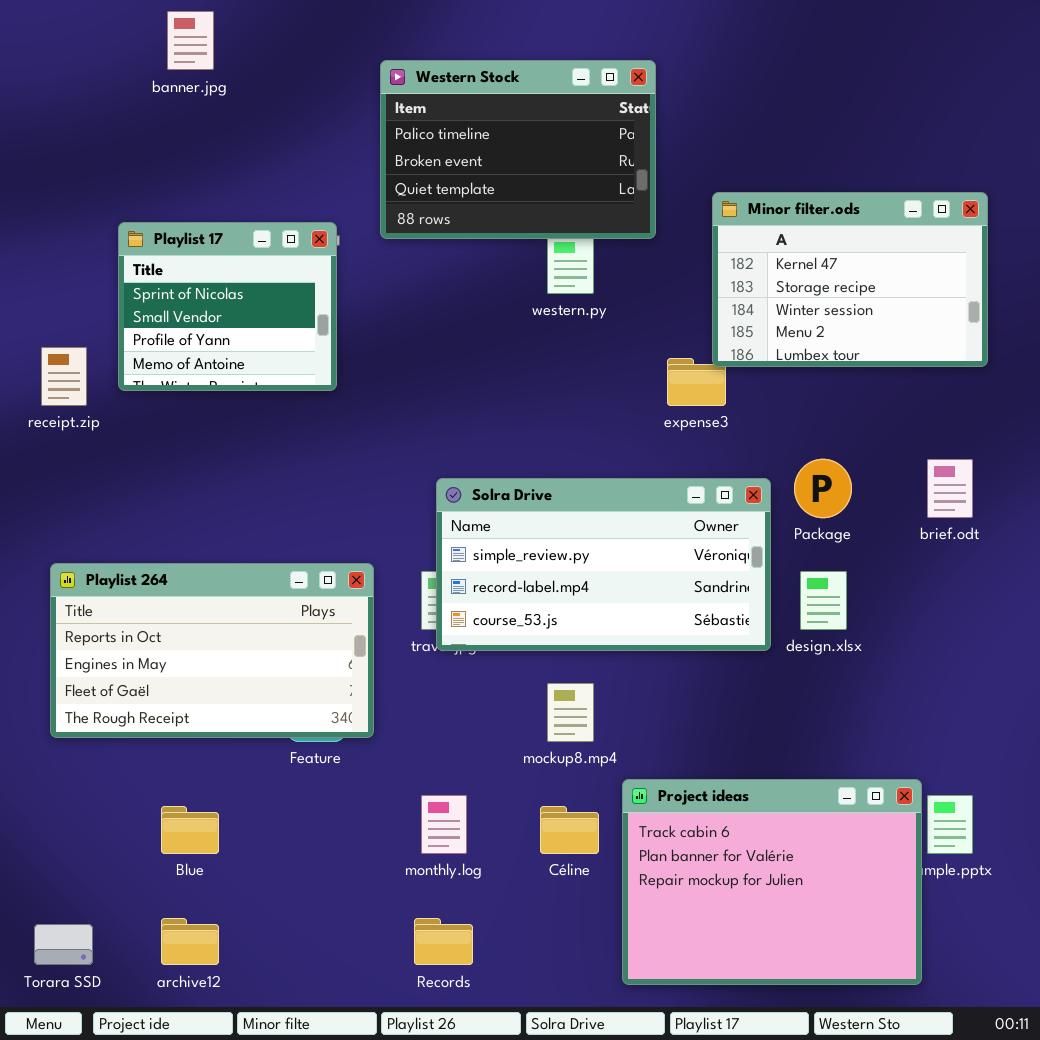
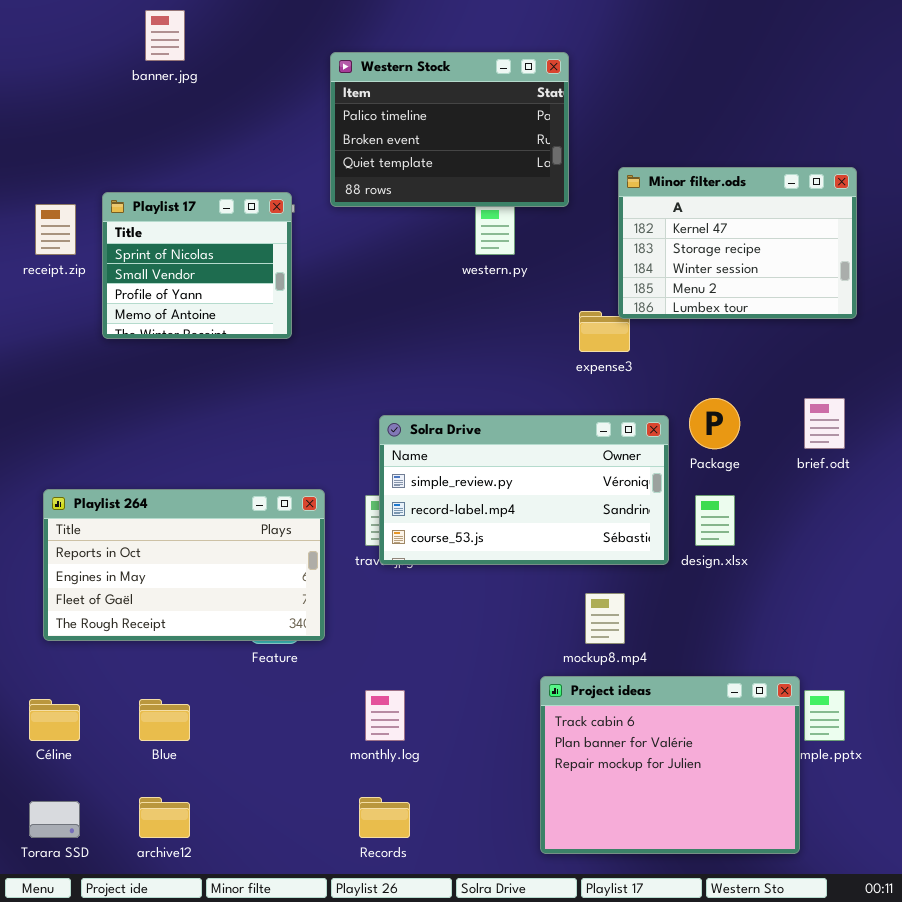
receipt.zip: [41,347,87,406] -> [35,204,76,255], moved
mockup8.mp4: [547,683,594,742] -> [585,593,625,644], moved
Céline: [540,806,599,854] -> [29,699,80,741], moved

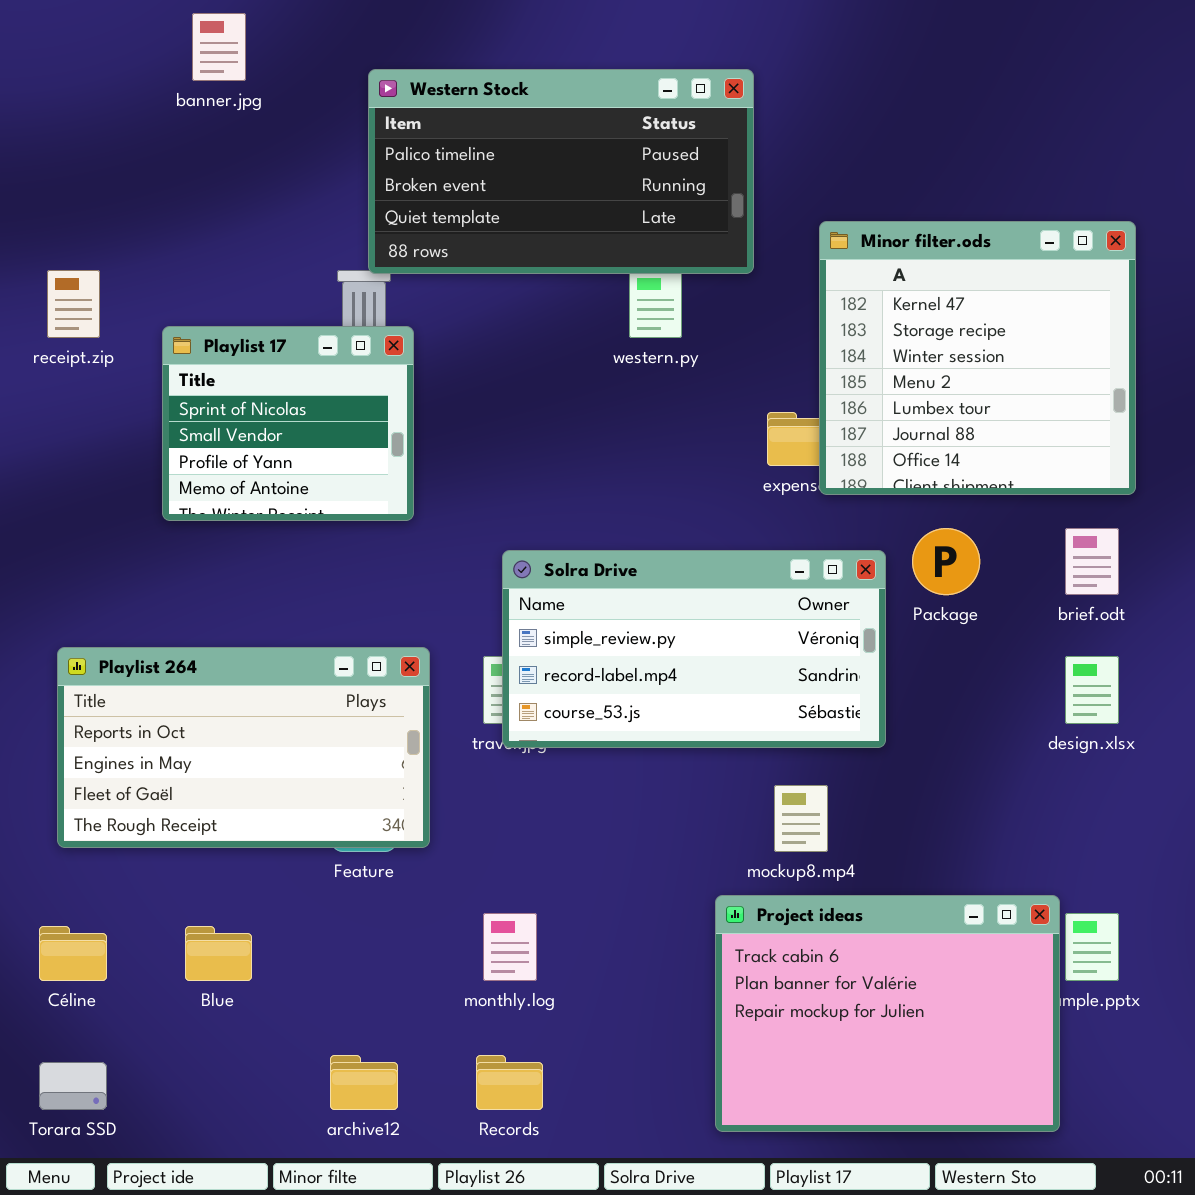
Western Stock: [330,52,569,207] -> [368,69,754,274], resized
Minor filter.ods: [618,167,857,319] -> [819,221,1136,495], resized
Playlist 17: [102,192,292,339] -> [162,326,414,521], moved
design.xlsx: [695,495,735,546] -> [1065,656,1119,724], moved
archive12: [139,797,190,838] -> [330,1055,398,1110], moved

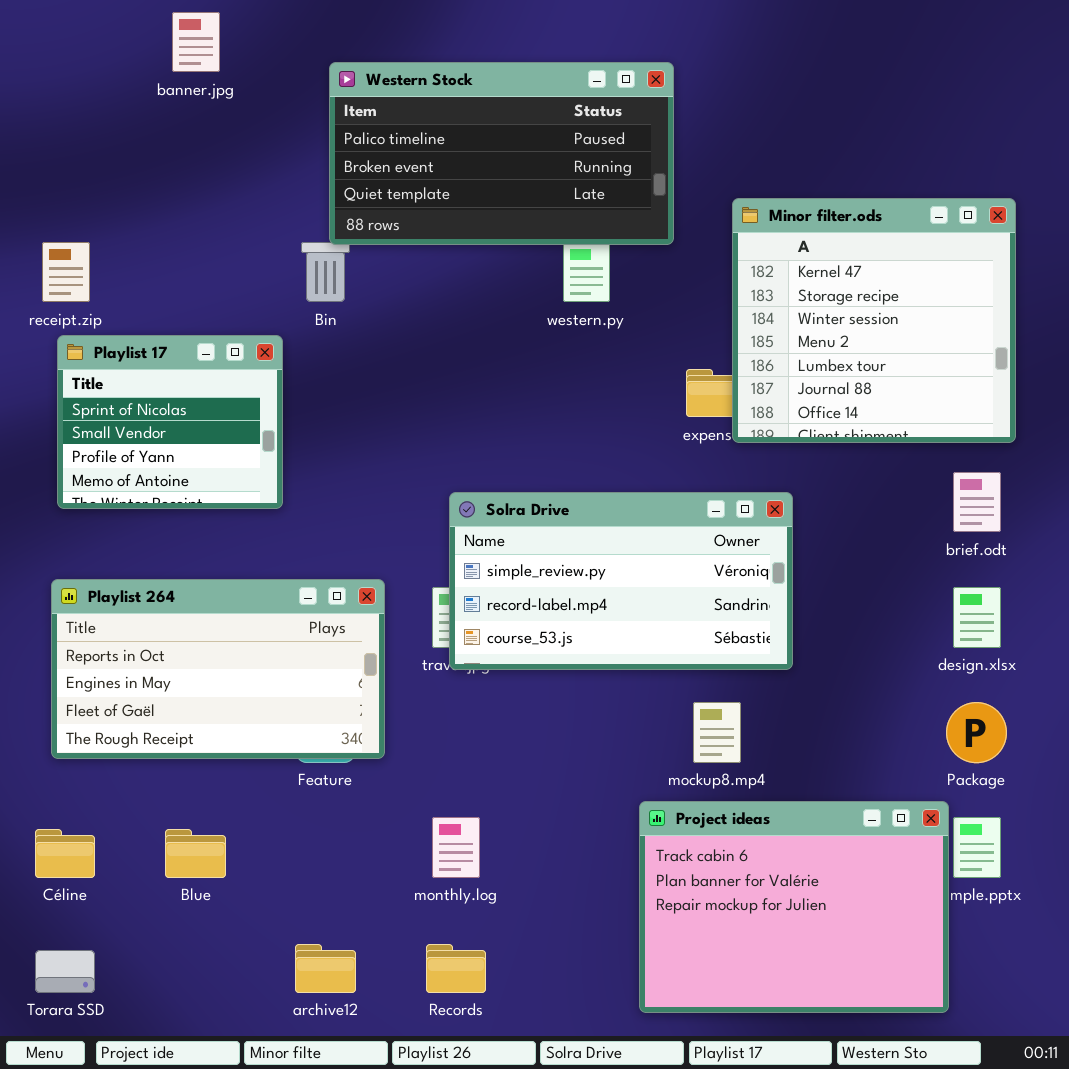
Playlist 17: [162,326,414,521] -> [57,335,283,509], moved
Package: [912,528,980,595] -> [946,702,1007,763], moved

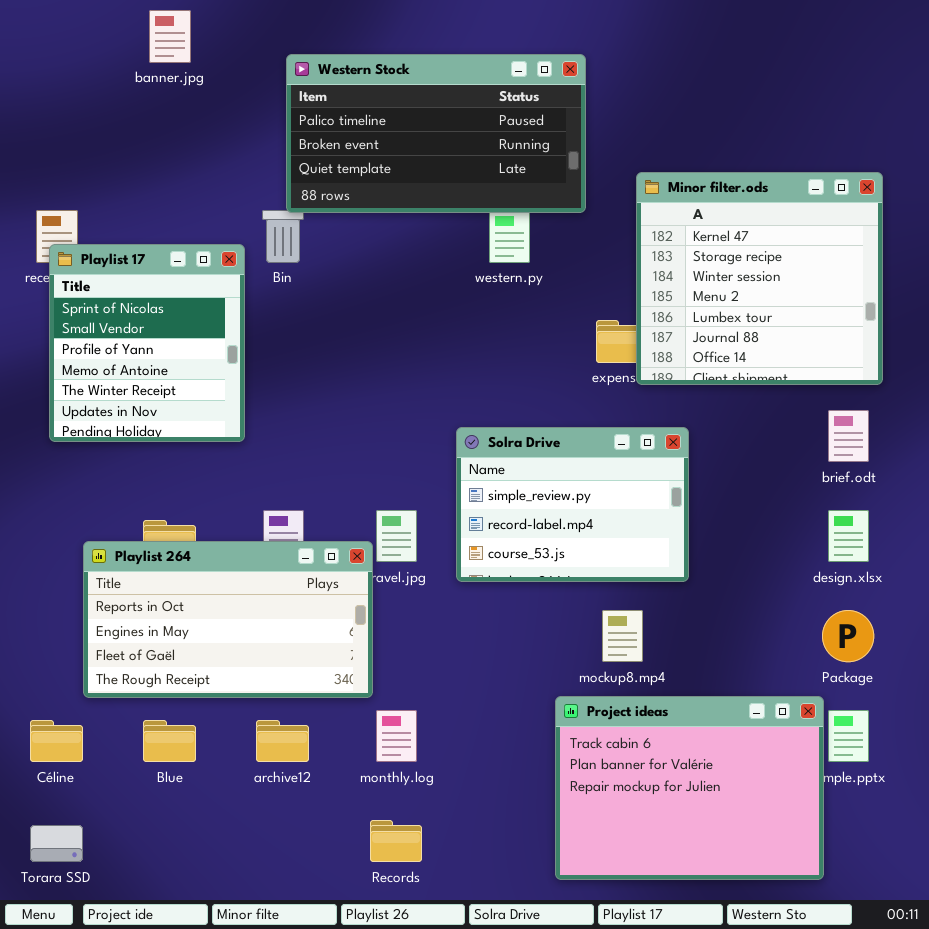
Playlist 17: [57,335,283,509] -> [49,244,245,442], resized
Solra Drive: [449,492,793,670] -> [456,427,689,582], resized
Playlist 264: [51,579,385,759] -> [83,541,373,698], moved
archive12: [295,944,356,993] -> [256,720,309,762], moved

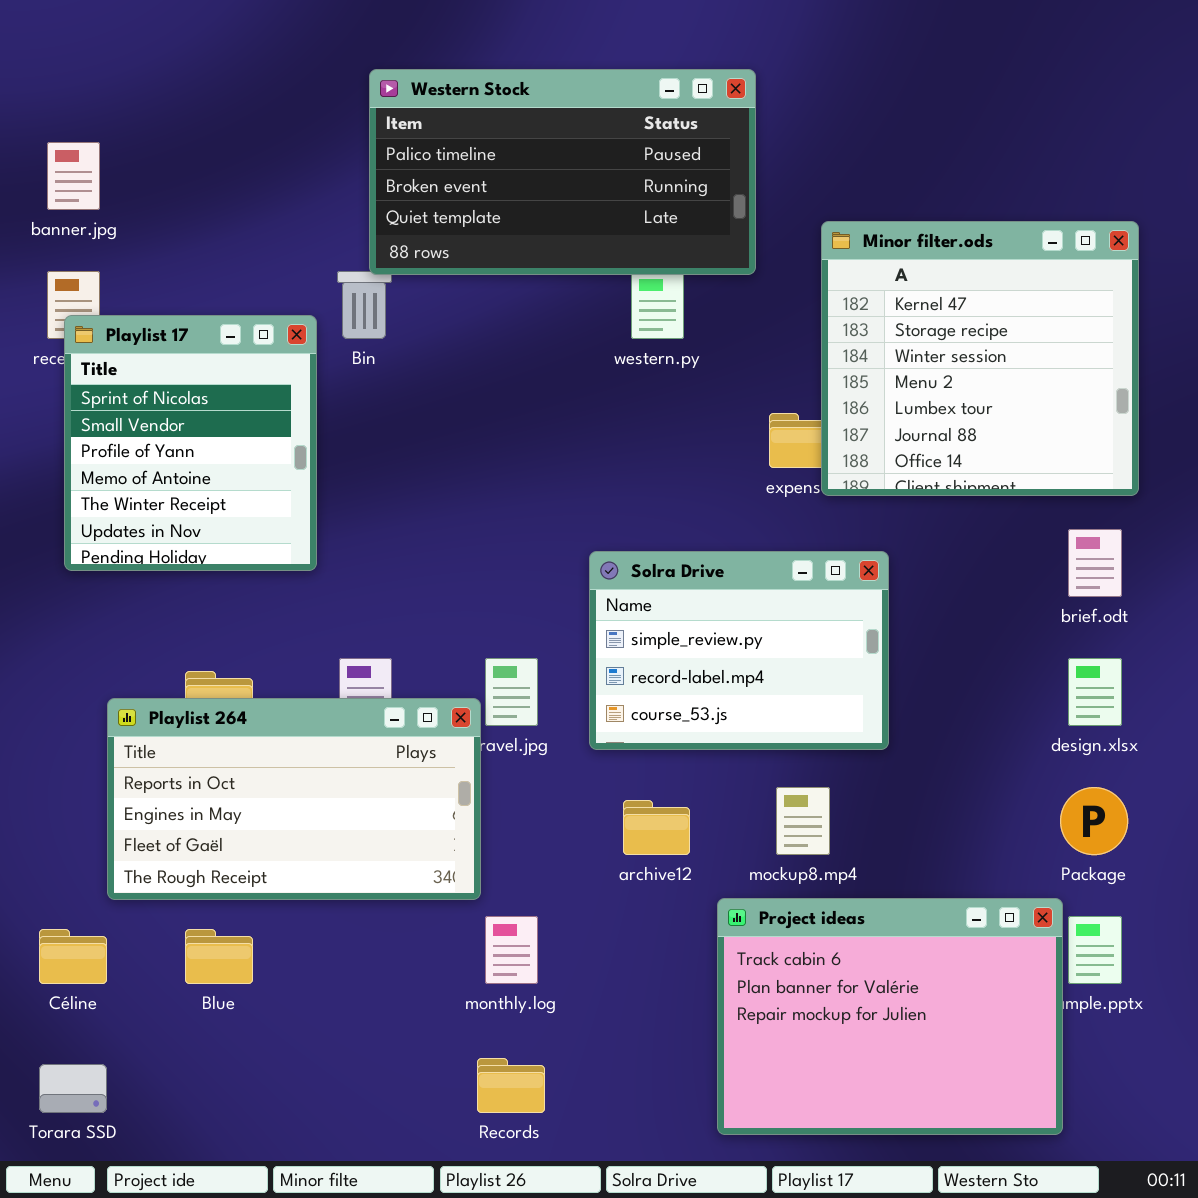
banner.jpg: [149,10,191,63] -> [47,142,100,210], moved
archive12: [256,720,309,762] -> [623,800,690,855], moved

